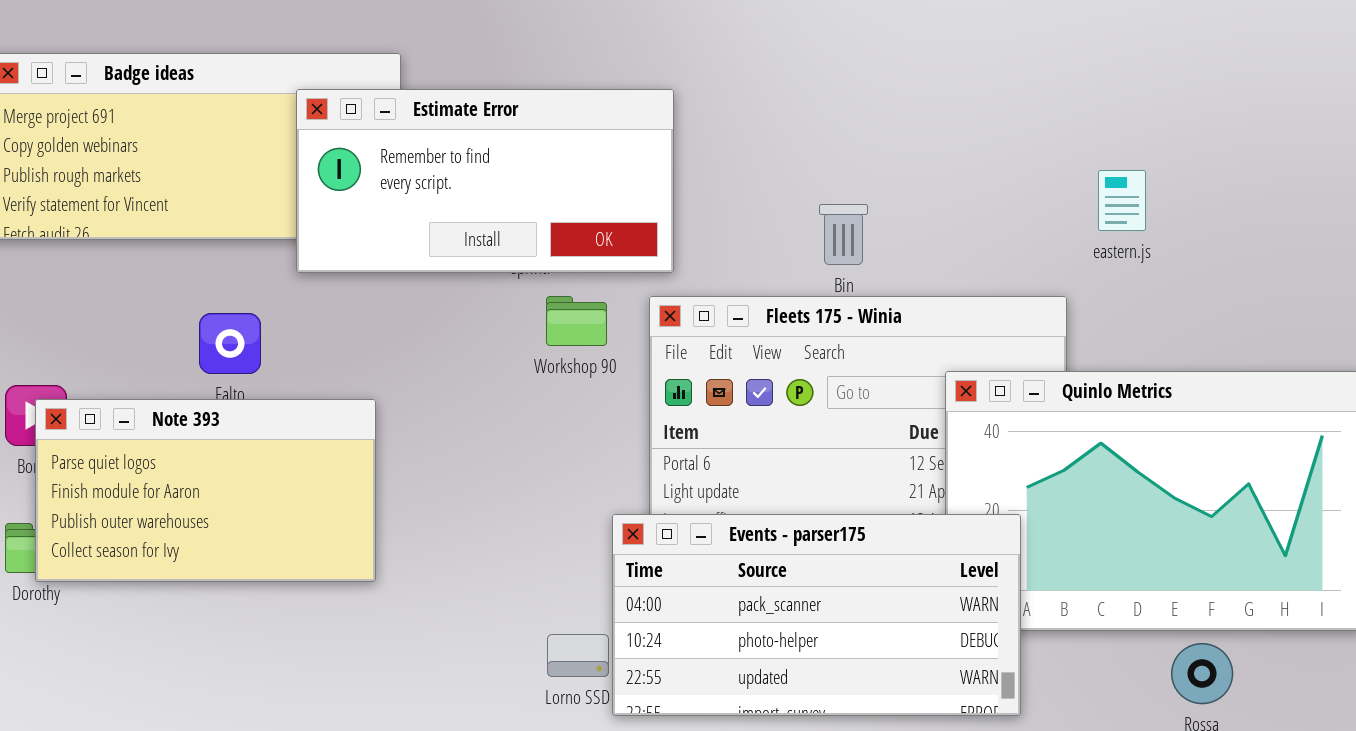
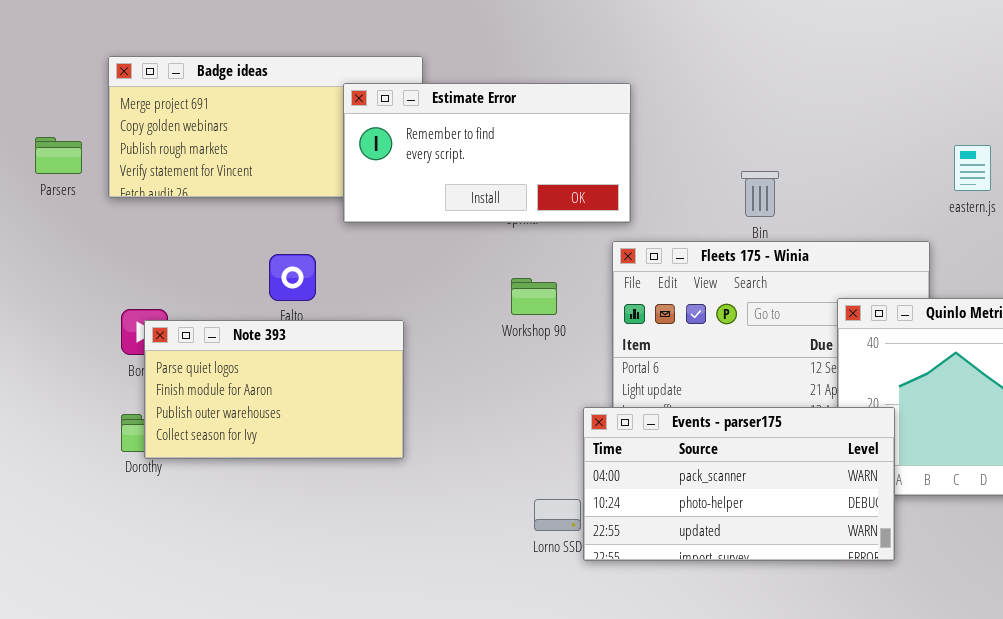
Workshop 90: [546,296,607,346] -> [511,278,557,315], moved

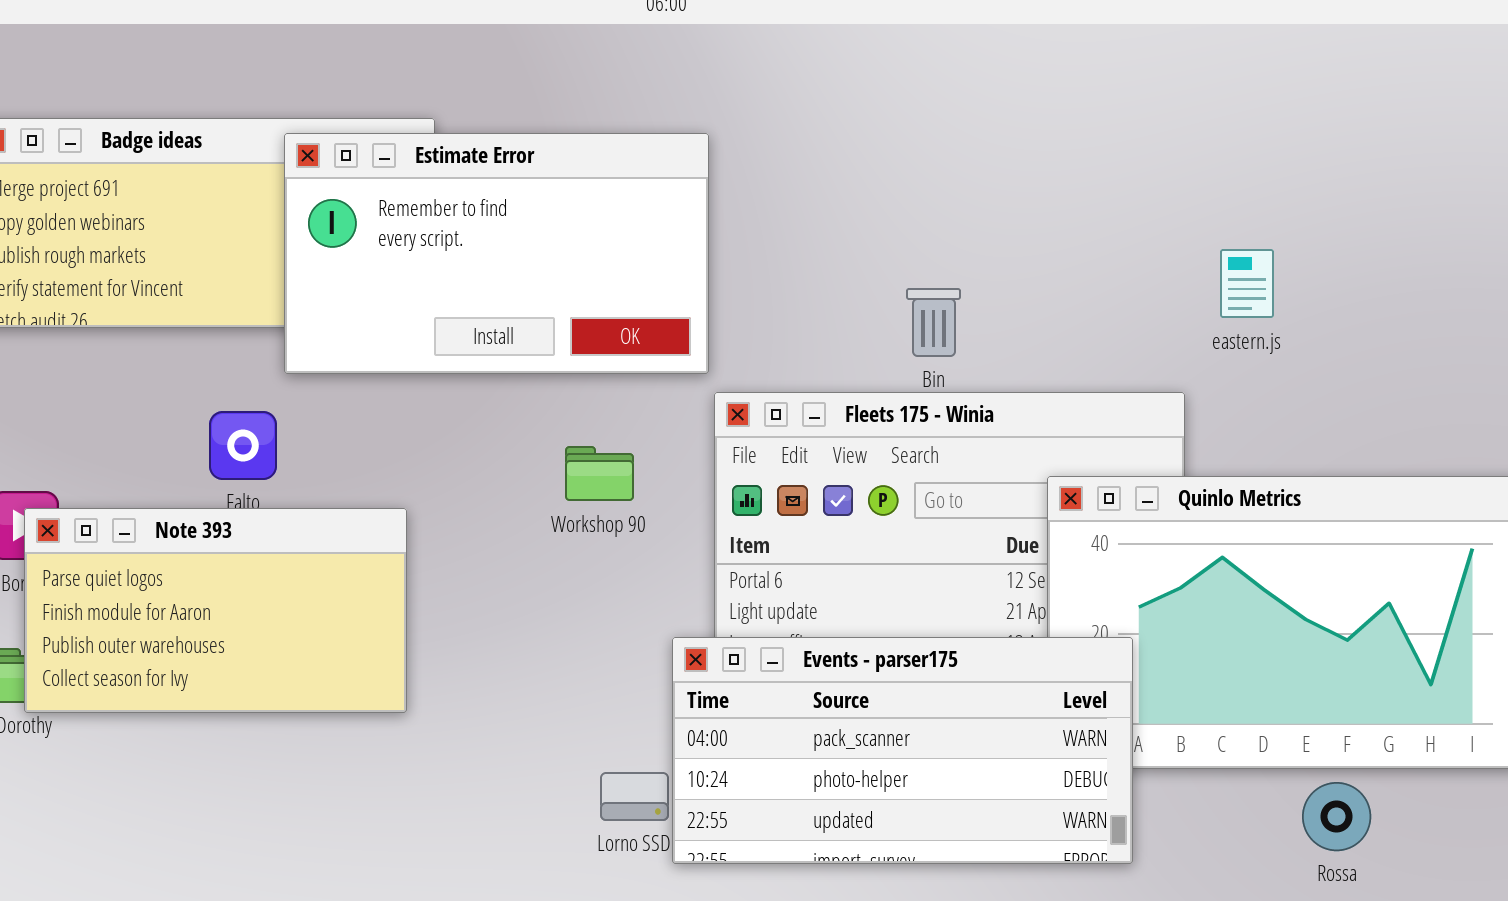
Estimate Error: [343,83,631,223] -> [284,133,709,374], moved, resized

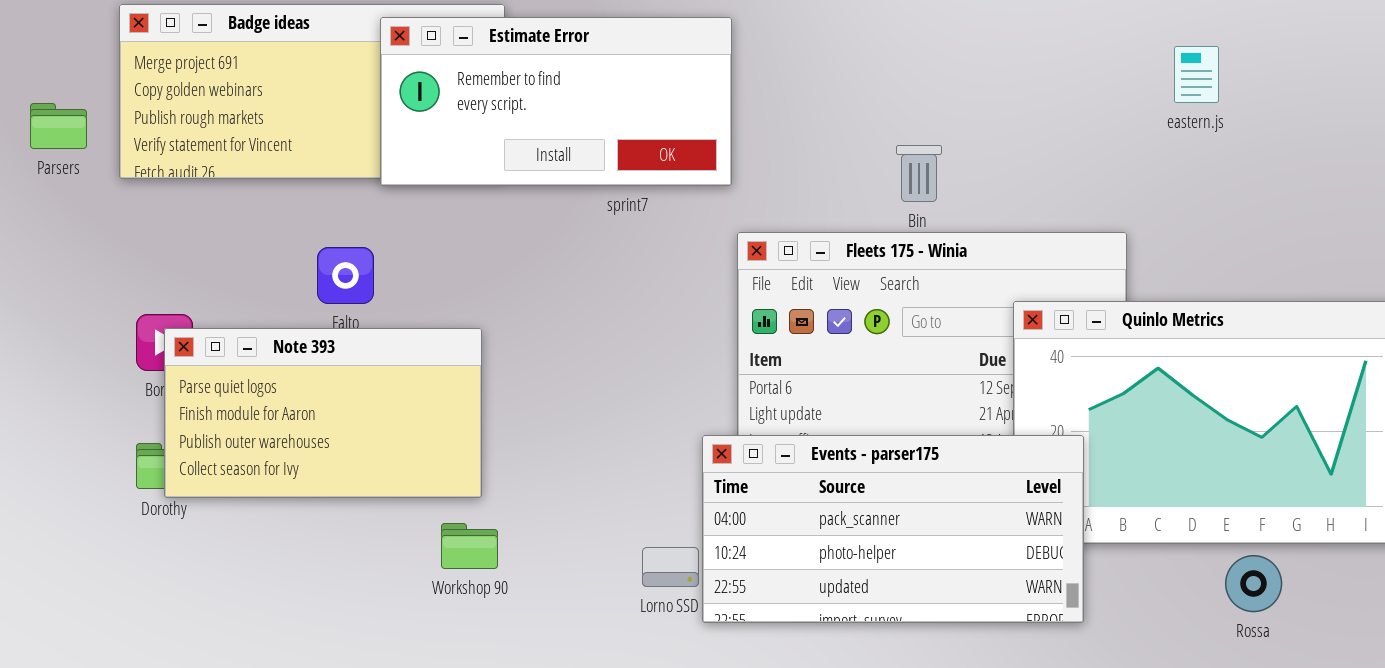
Estimate Error: [284,133,709,374] -> [380,17,732,186], resized
eastern.js: [1220,249,1274,318] -> [1174,46,1219,103], moved
Workshop 90: [565,446,634,501] -> [441,523,498,569], moved

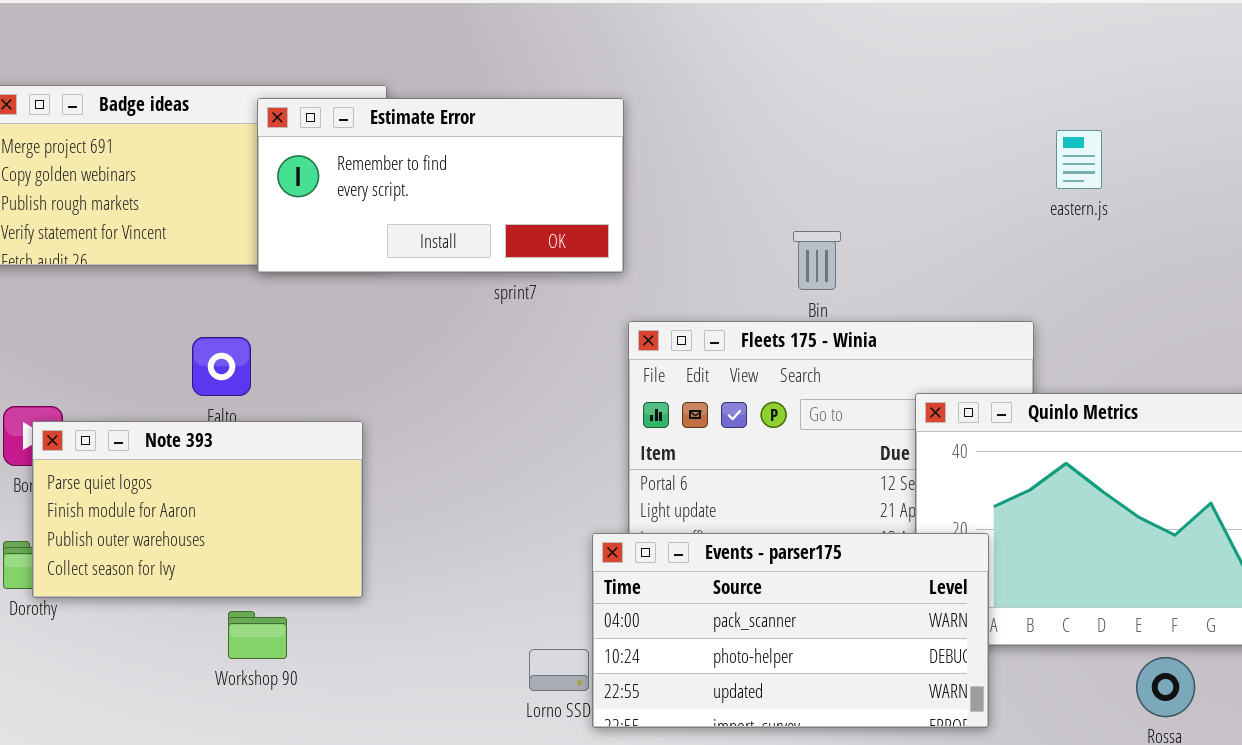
eastern.js: [1174,46,1219,103] -> [1056,130,1102,189], moved
Workshop 90: [441,523,498,569] -> [228,611,287,659], moved

